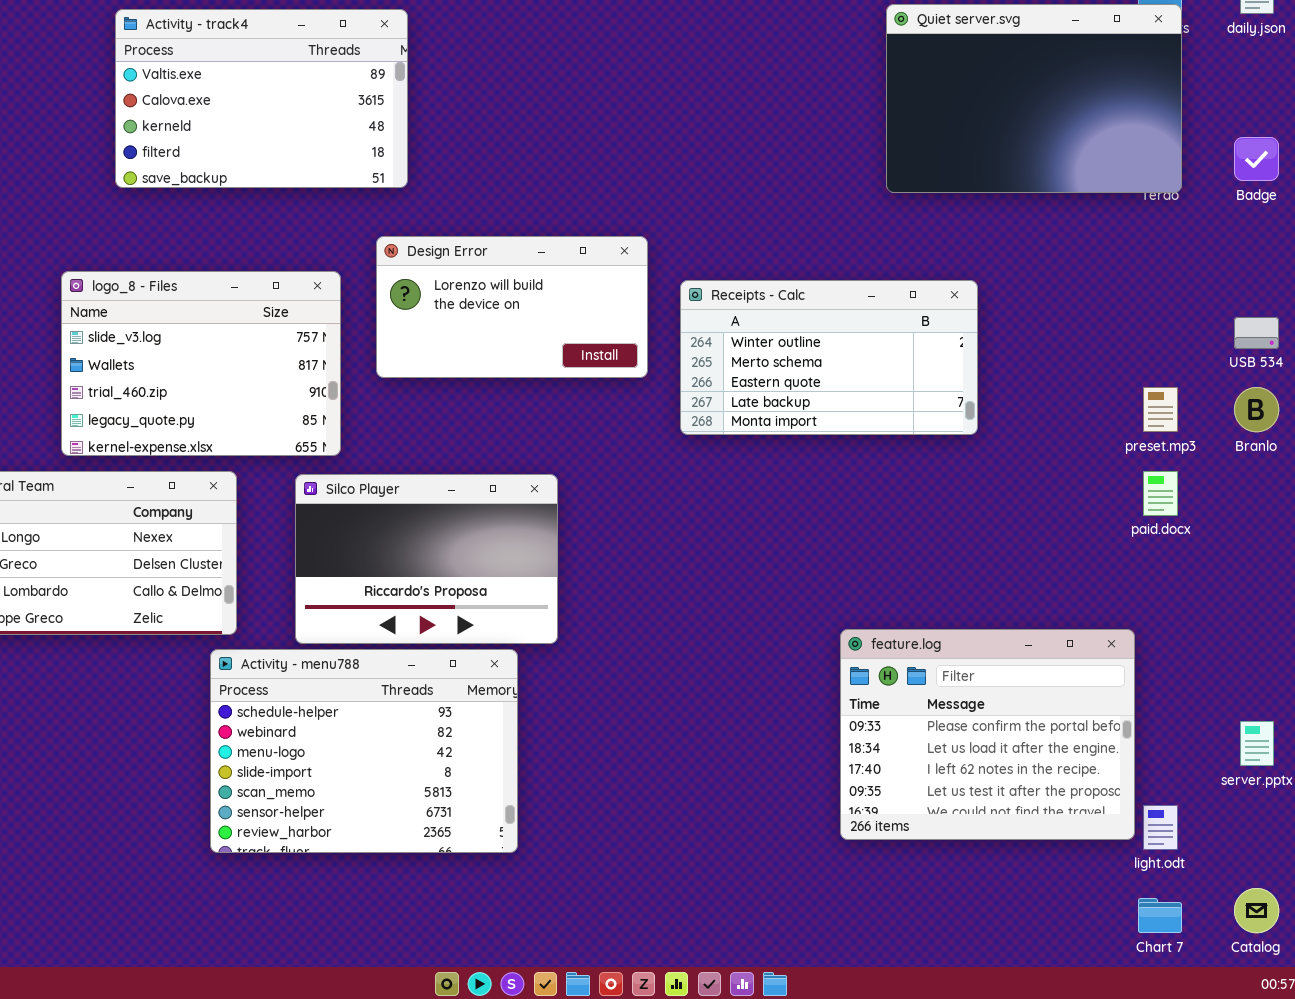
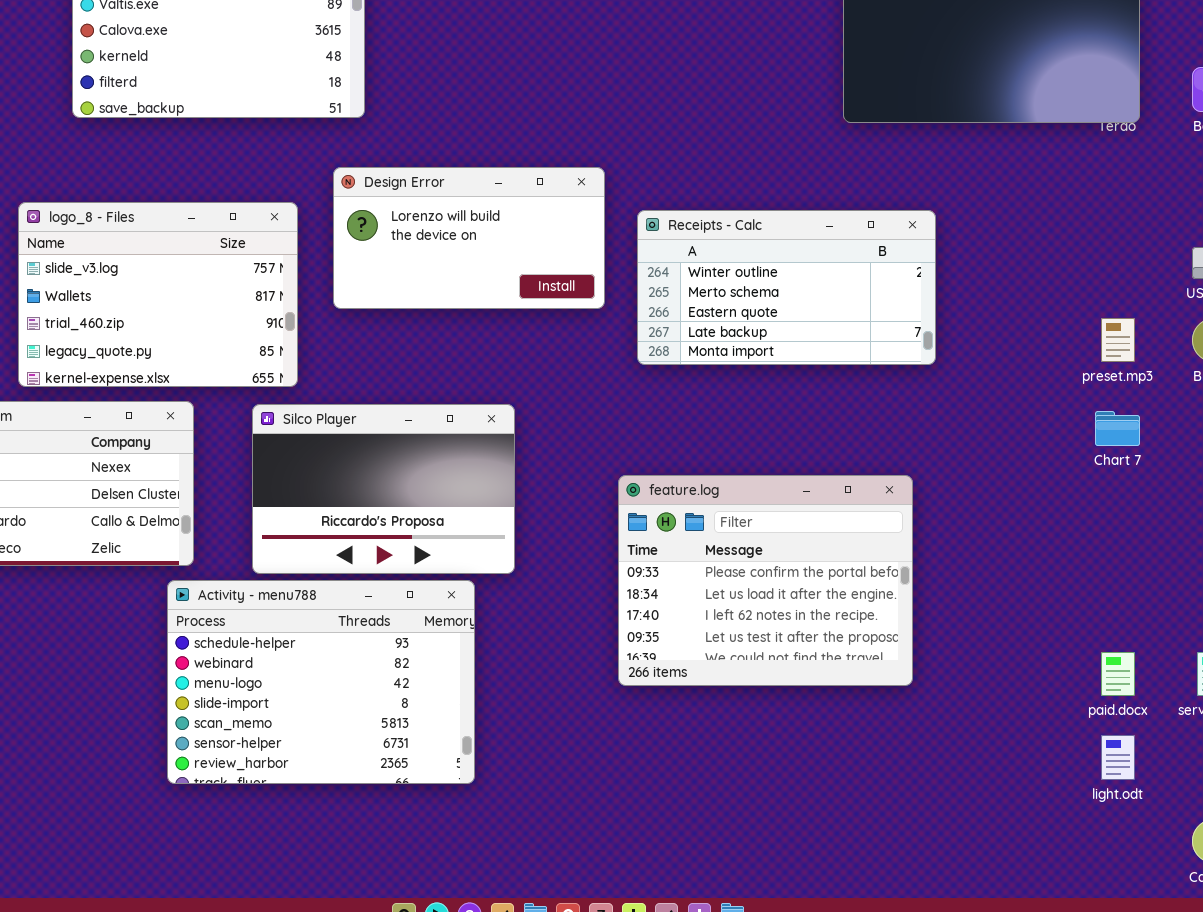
paid.docx: [1143,471,1178,516] -> [1101,652,1135,696], moved
feature.log: [840,629,1135,840] -> [618,475,913,686], moved
Chart 7: [1138,898,1182,933] -> [1095,411,1140,446], moved

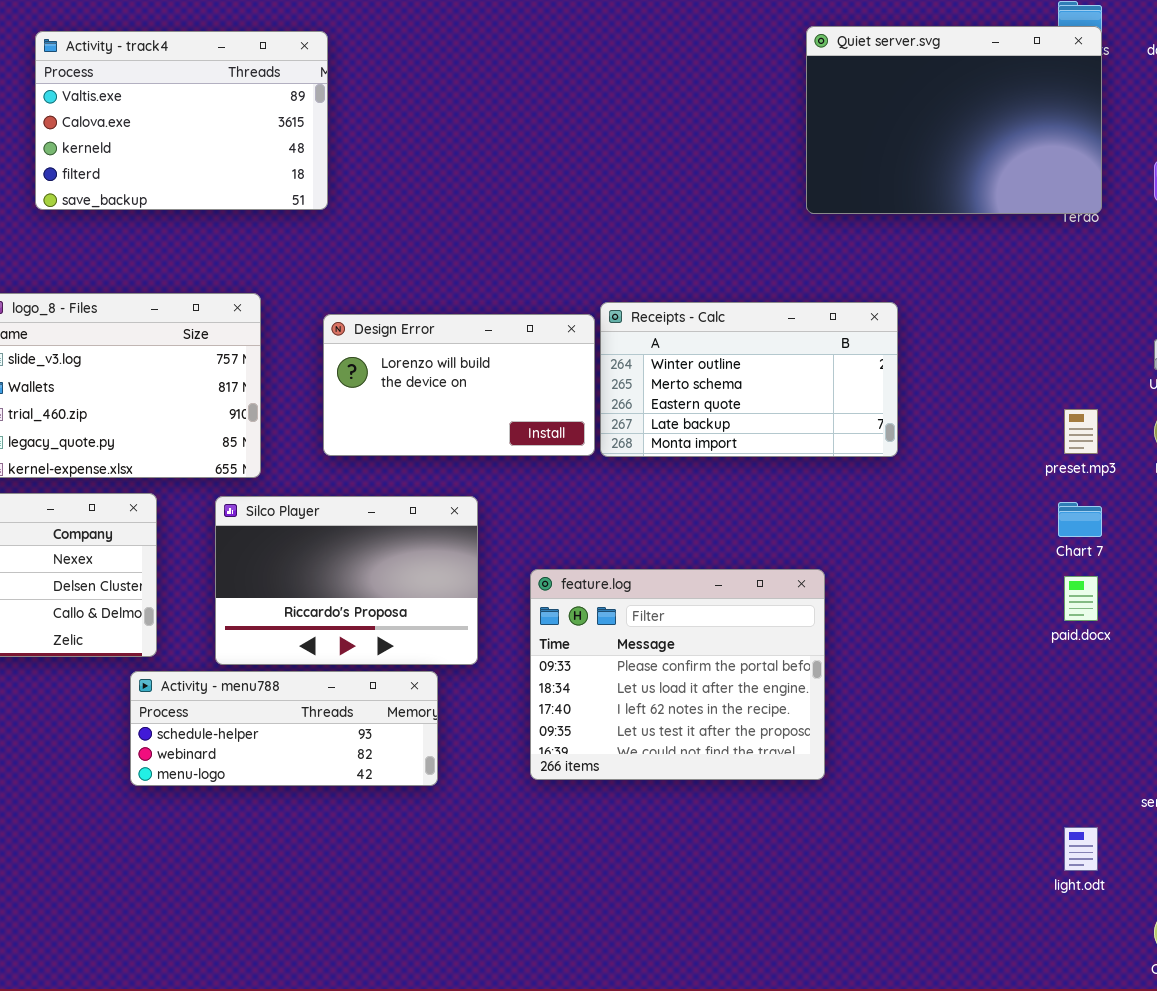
Design Error: [333,167,605,309] -> [323,314,595,456], moved
feature.log: [618,475,913,686] -> [530,569,825,780], moved
Activity - menu788: [167,580,475,784] -> [130,671,438,786], resized
paid.docx: [1101,652,1135,696] -> [1064,576,1098,621], moved

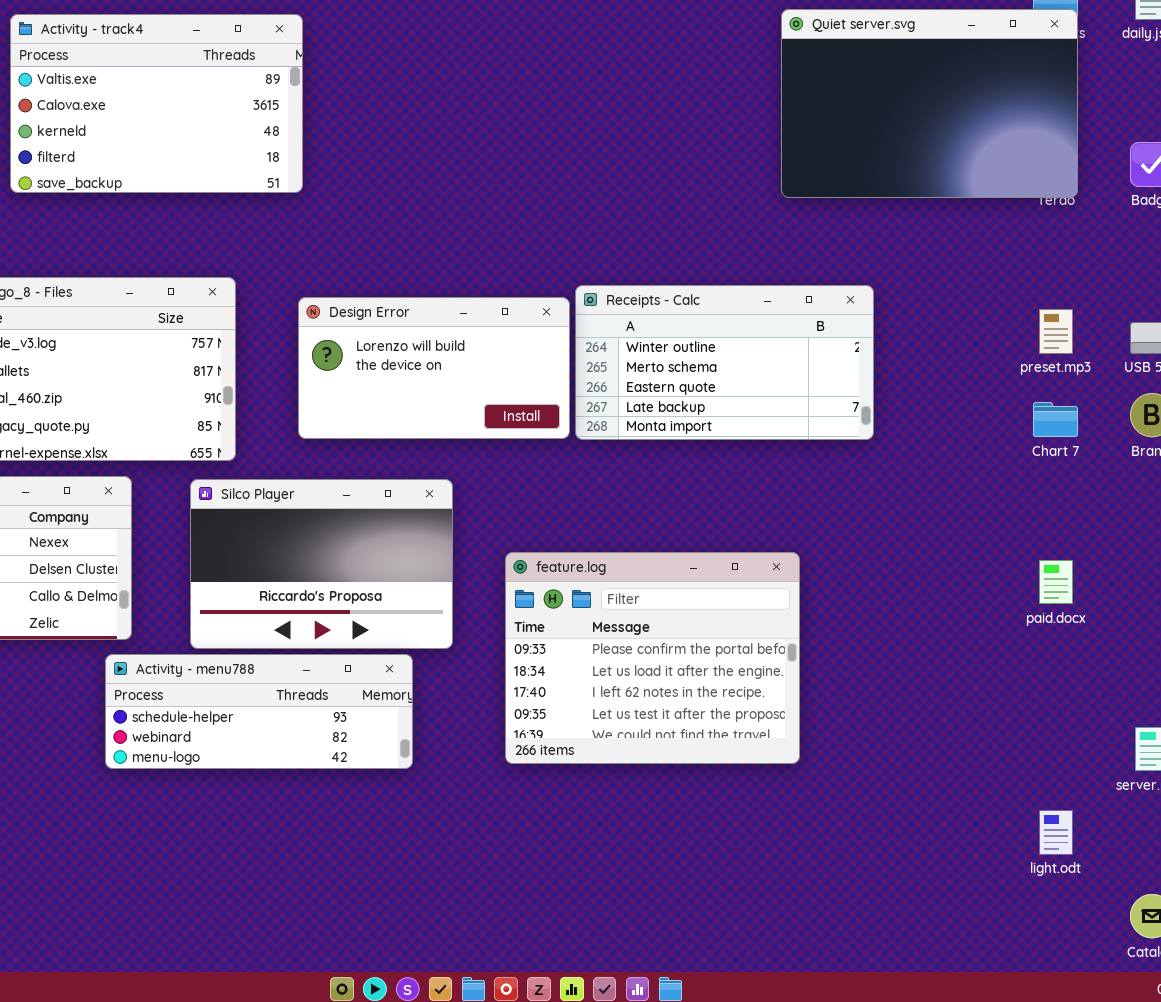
preset.mp3: [1064,409,1098,454] -> [1039,309,1073,354], moved
Chart 7: [1058,502,1102,537] -> [1033,402,1078,437], moved

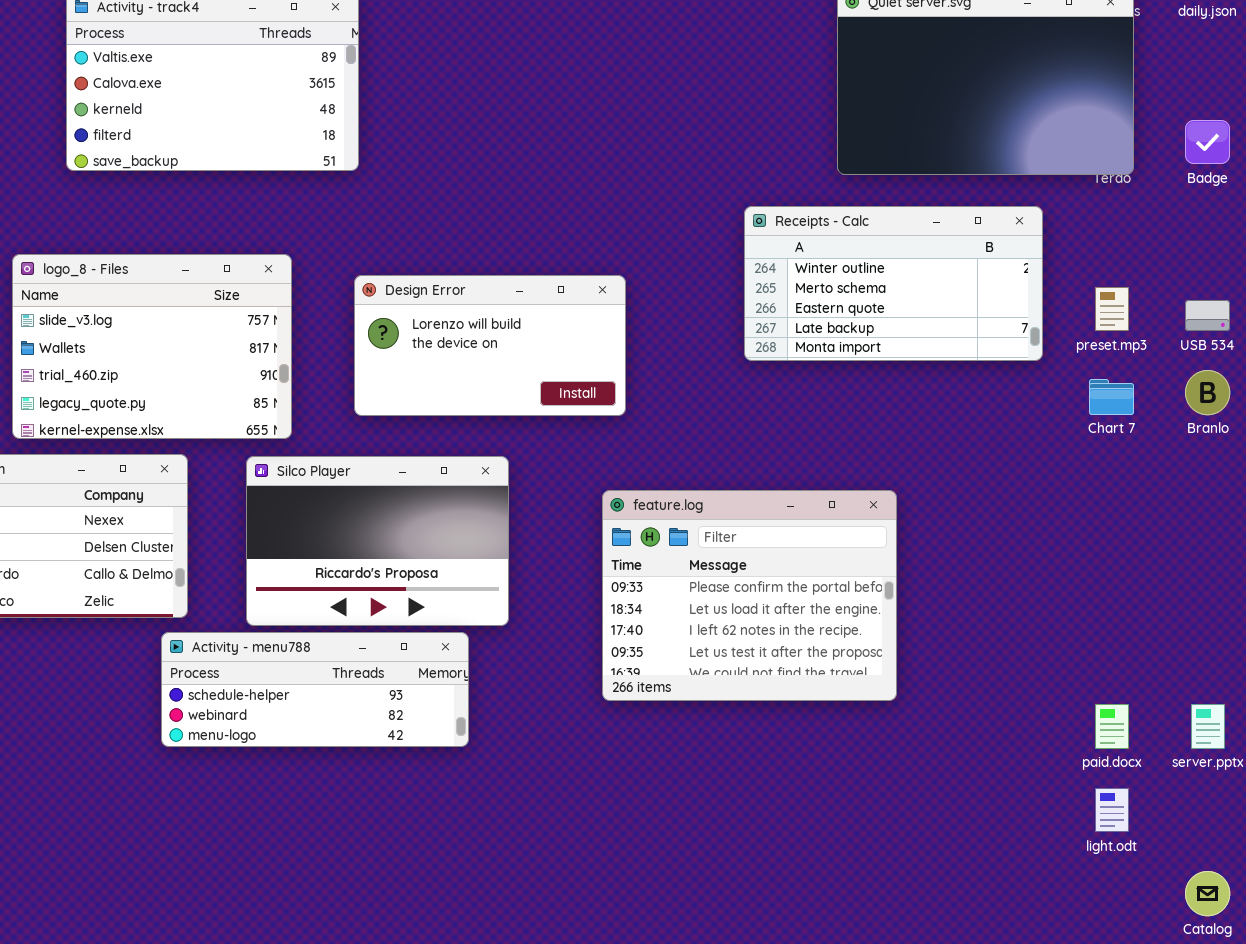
Receipts - Calc: [575,285,874,440] -> [744,206,1043,361], moved
feature.log: [505,552,800,764] -> [602,490,897,701], moved
paid.docx: [1039,560,1073,604] -> [1095,704,1129,749], moved

